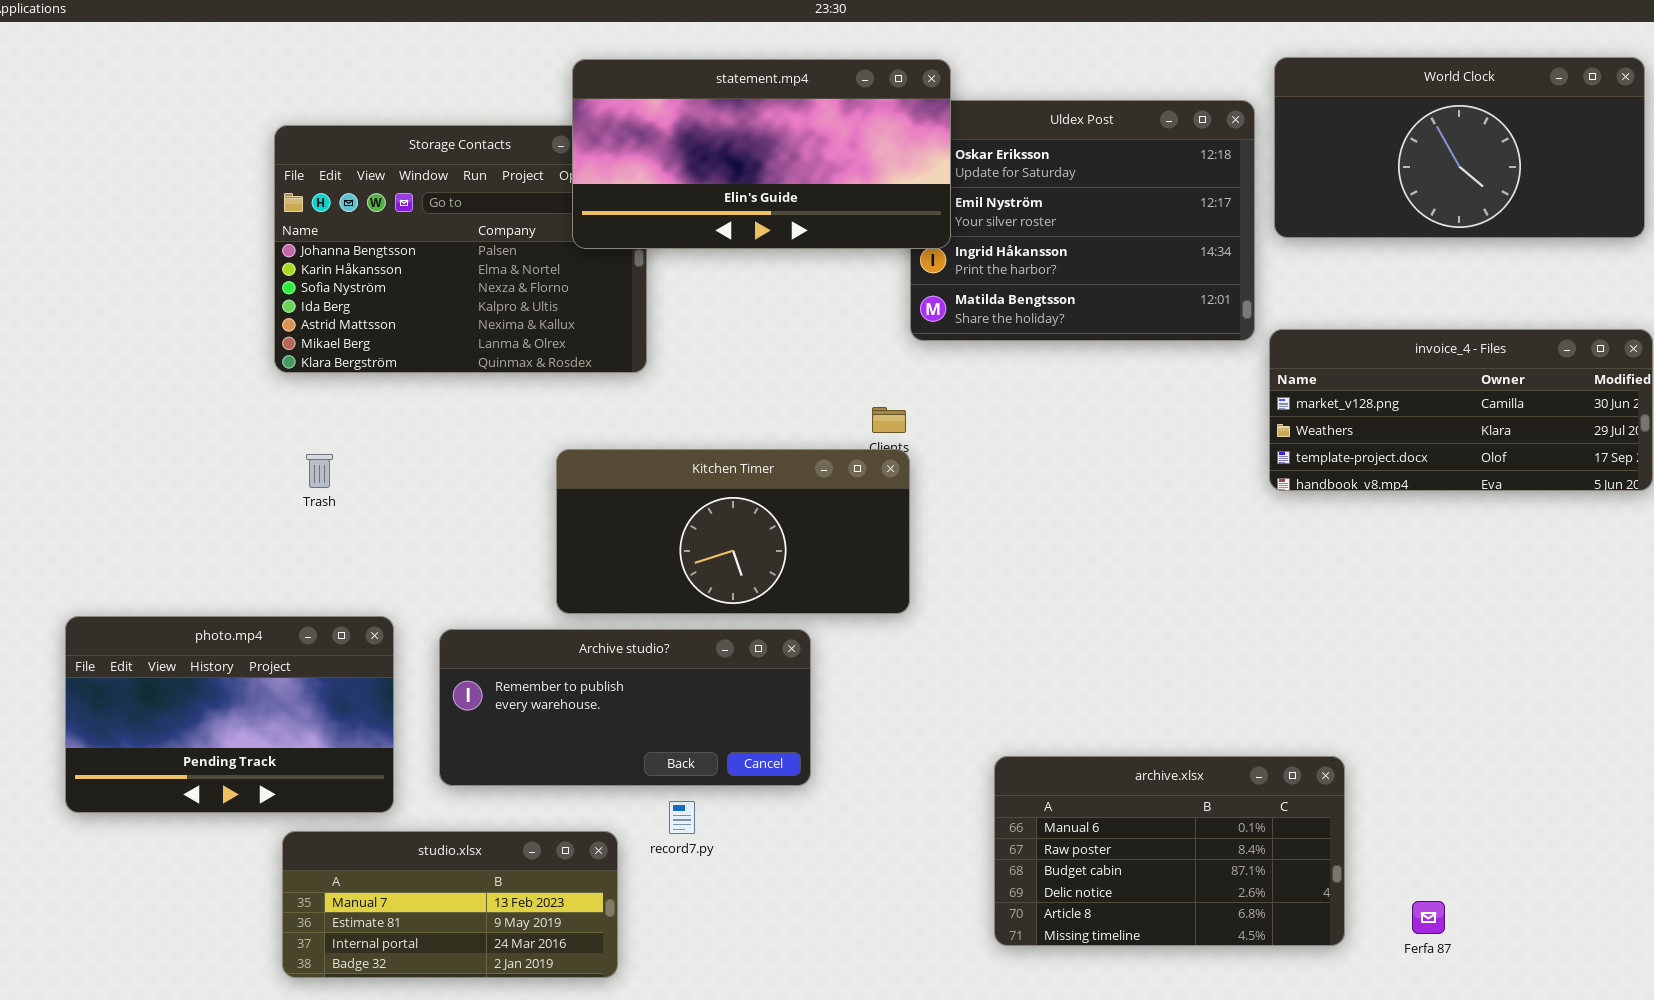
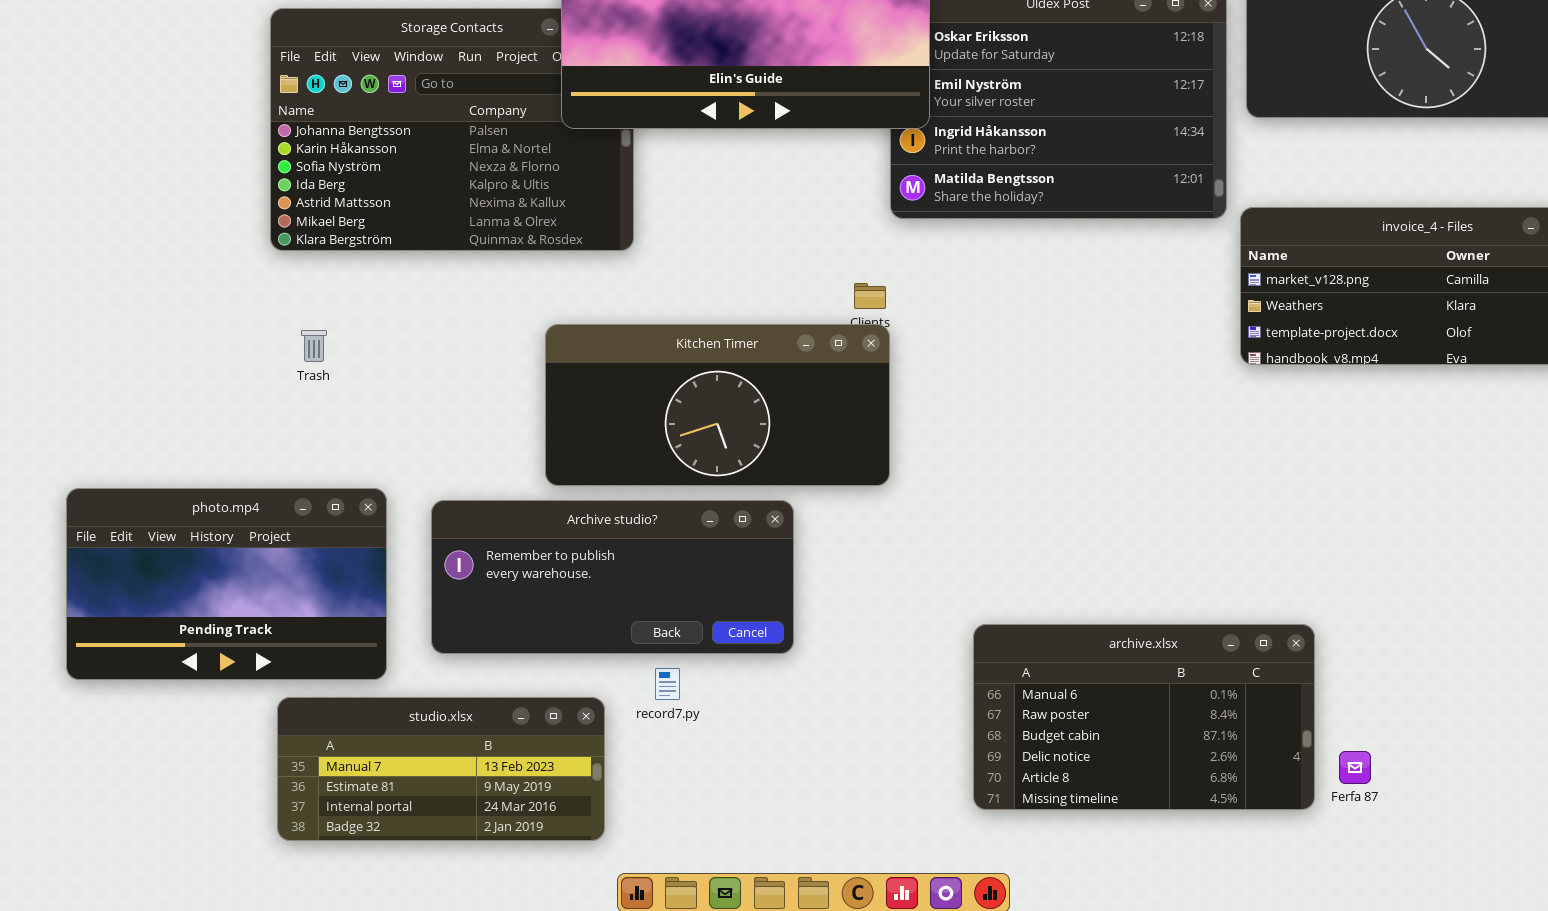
Ferfa 87: [1412,901,1445,934] -> [1339,751,1371,784], moved

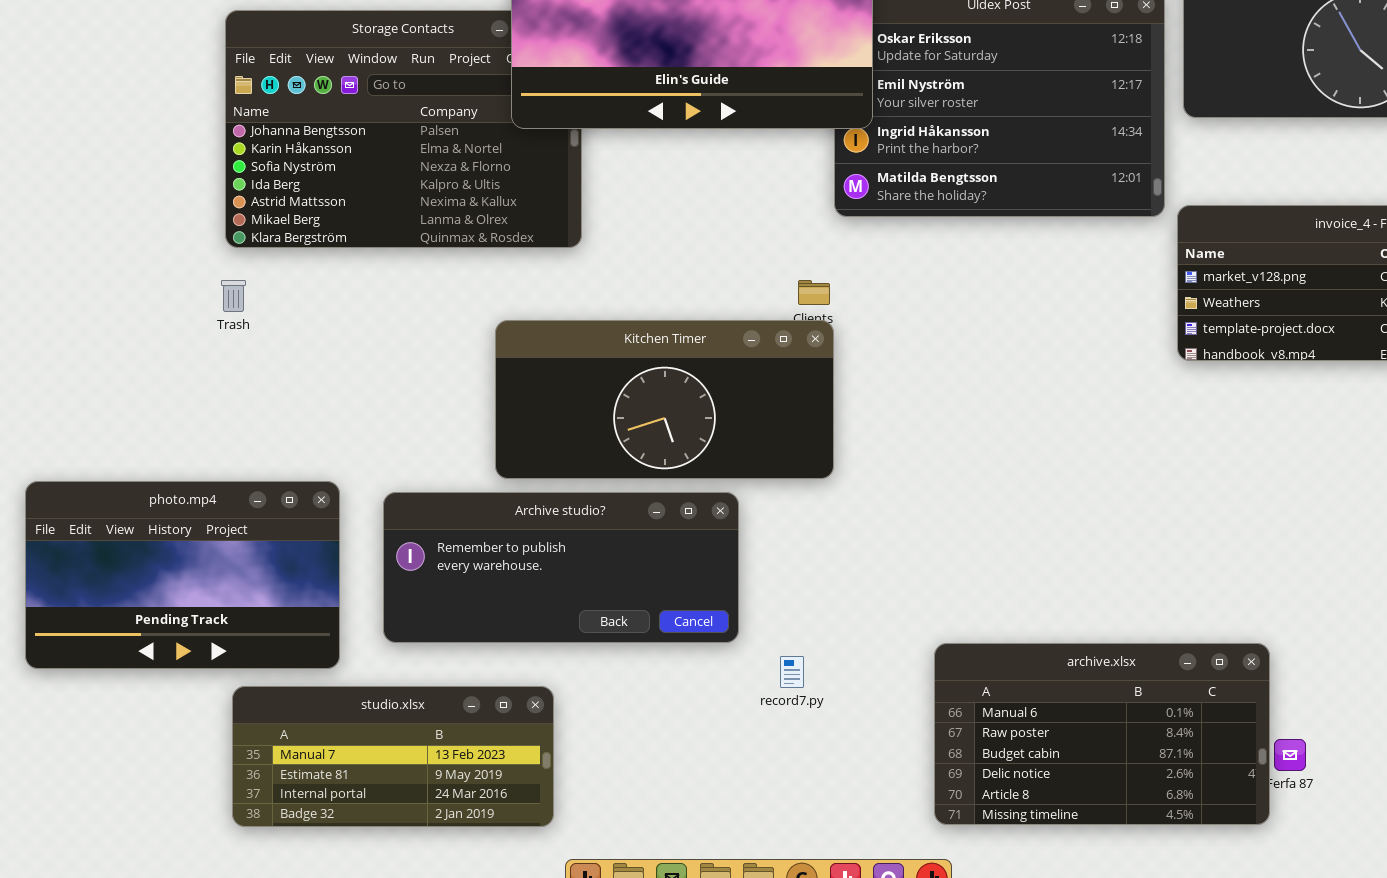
Trash: [301,330,327,362] -> [221,280,246,312], moved
archive.xlsx: [973,624,1315,810] -> [934,643,1270,825], moved
record7.py: [655,668,680,700] -> [780,656,804,688], moved

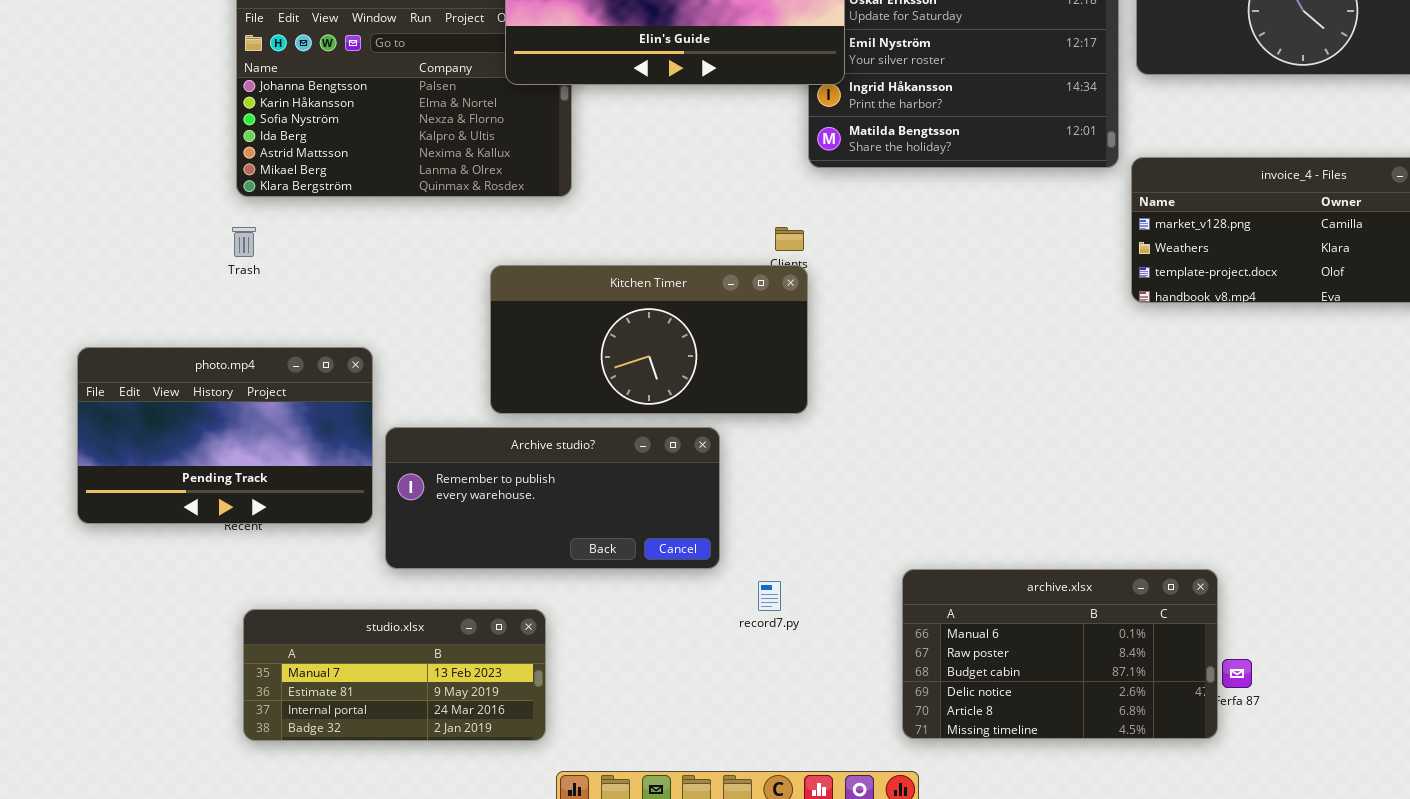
photo.mp4: [25,481,340,669] -> [77,347,373,524], moved

